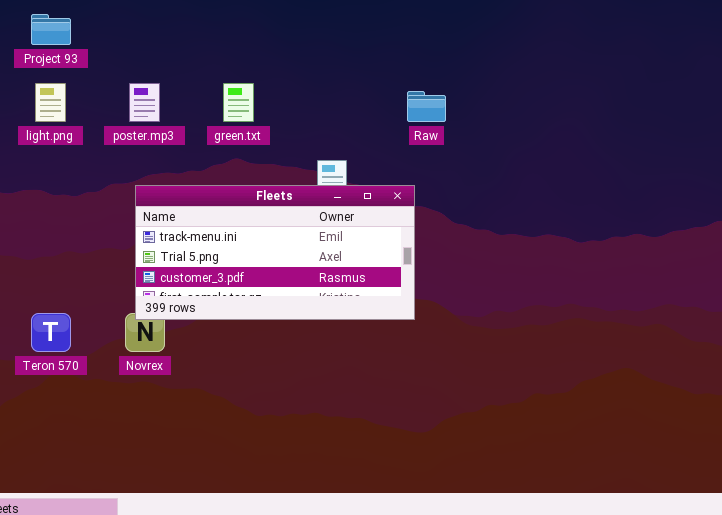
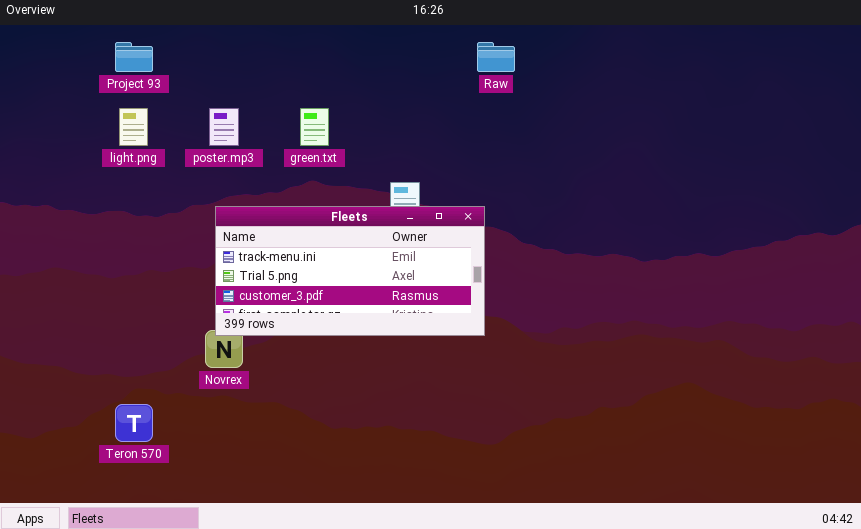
Raw: [407,91,446,122] -> [477,42,515,72], moved
Teron 570: [31,313,71,352] -> [115,404,153,442], moved

